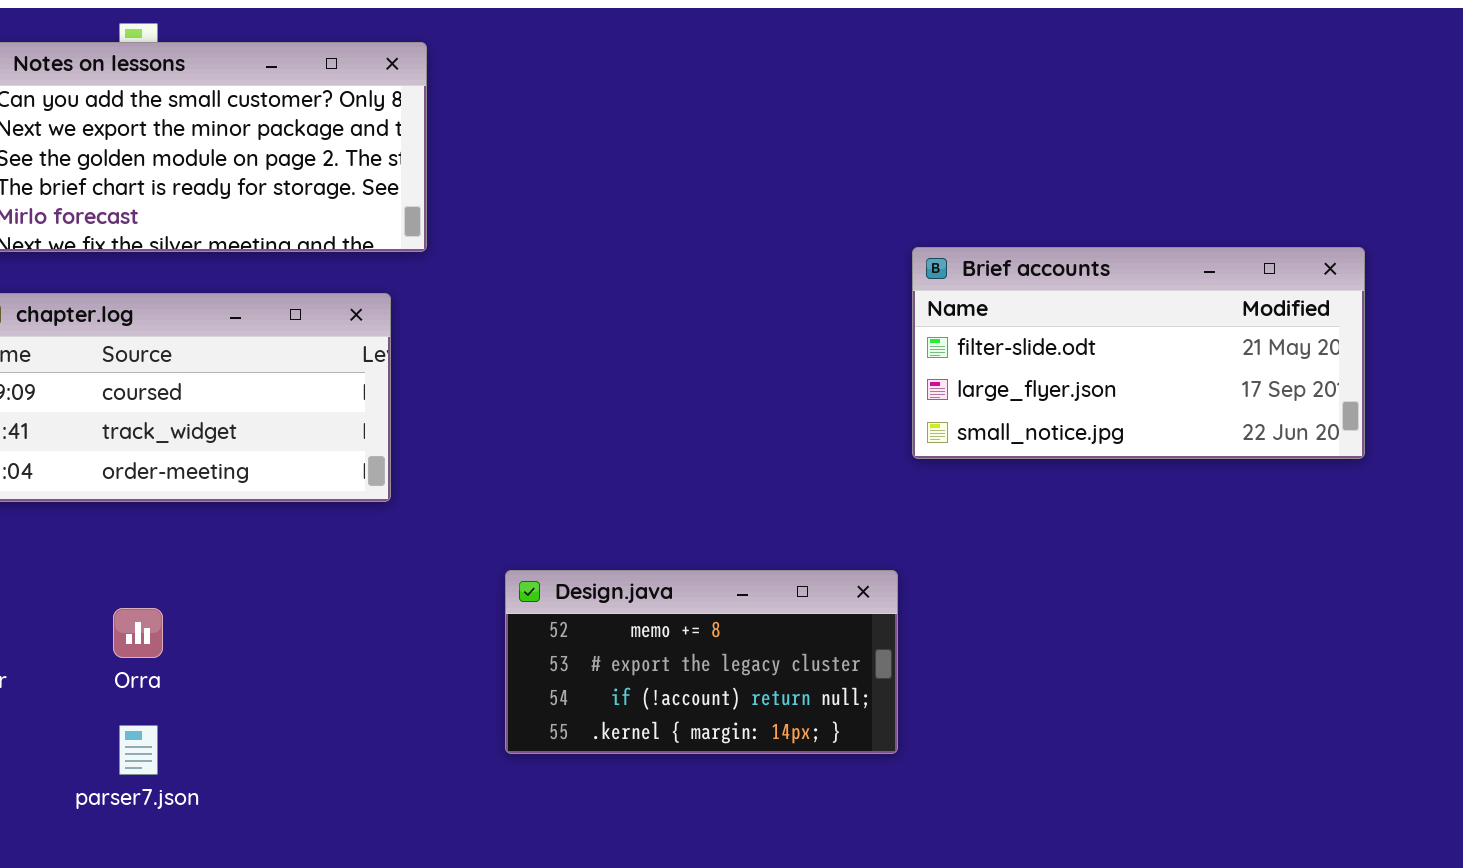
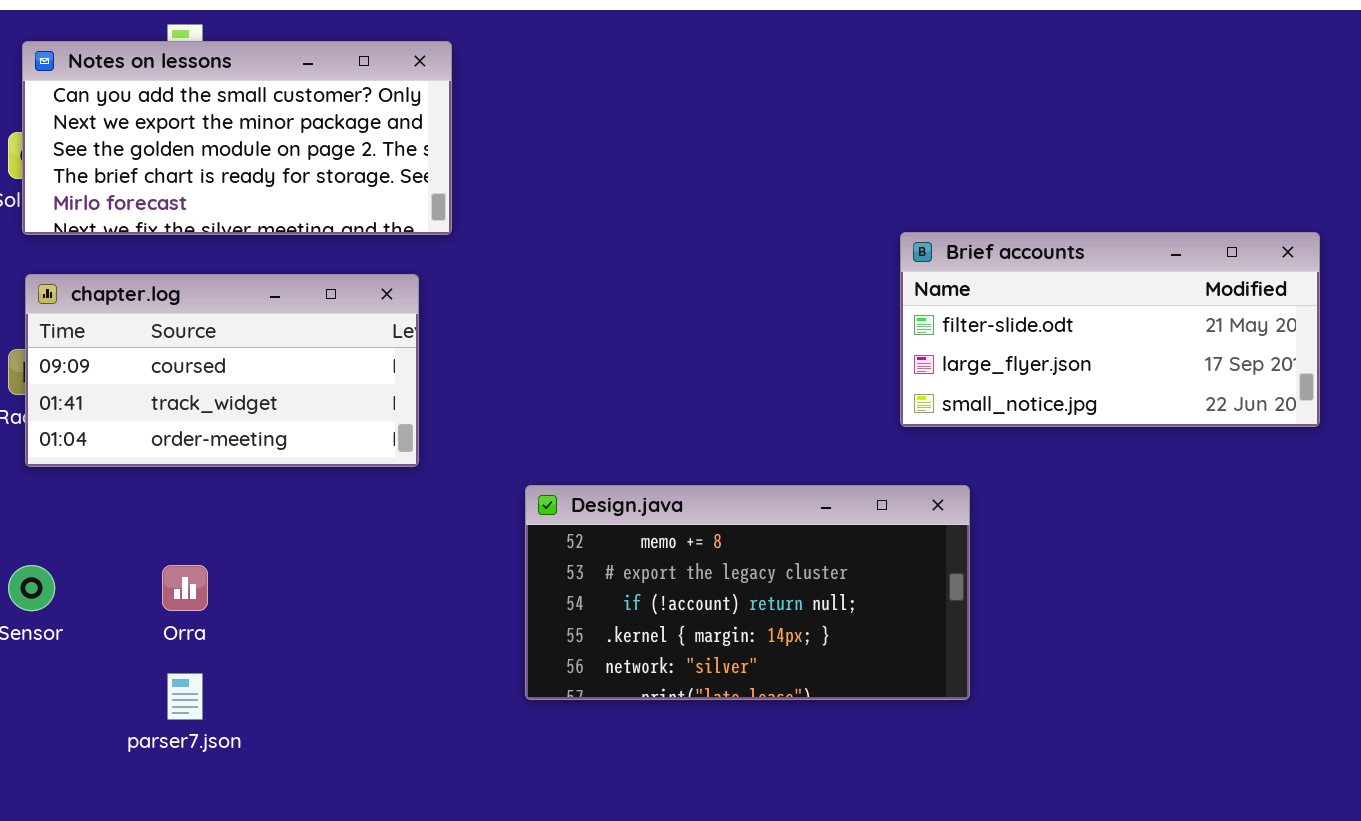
Design.java: [505,570,898,754] -> [525,485,970,700], resized

